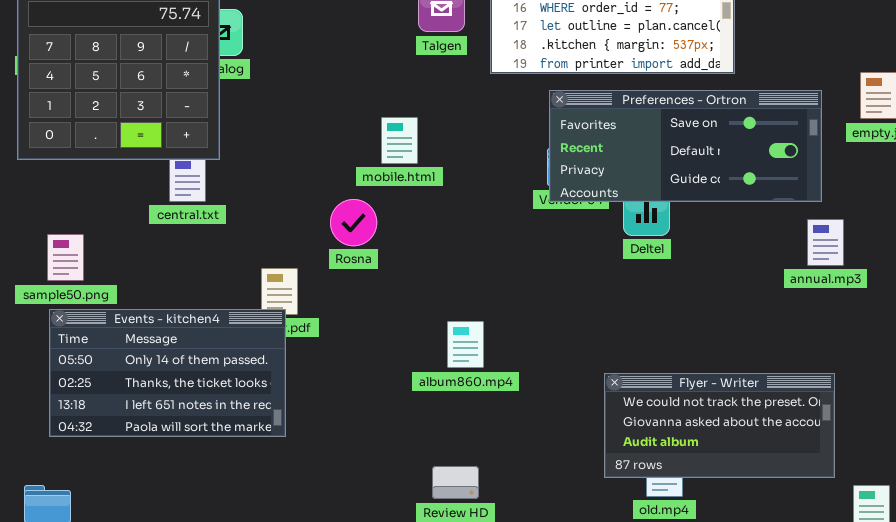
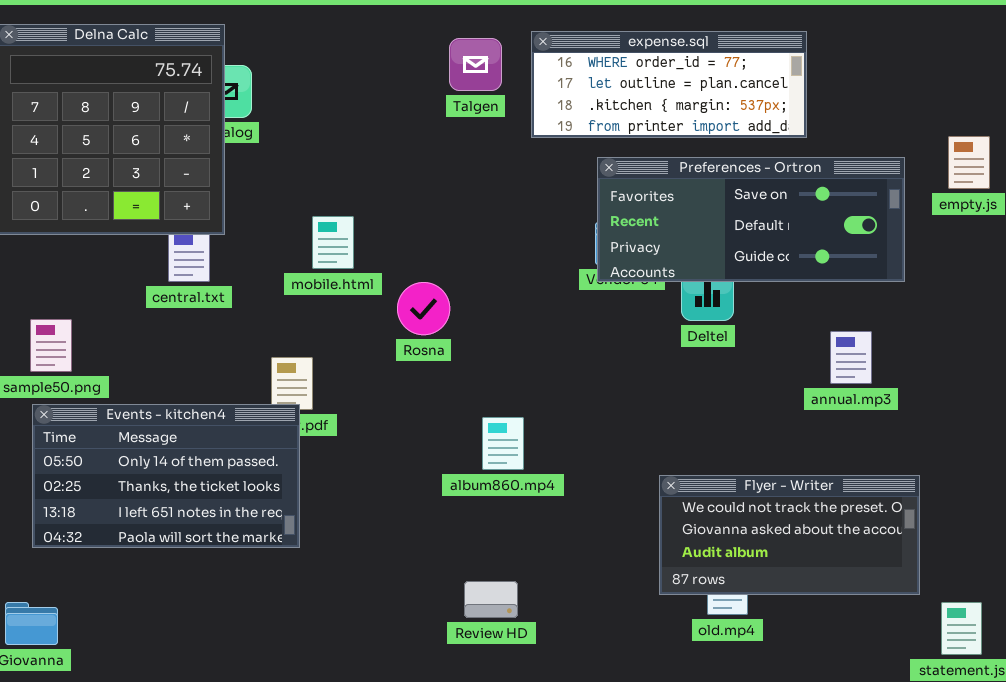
mobile.html: [381,117,418,164] -> [312,216,354,269], moved
Rosna: [330,199,377,246] -> [397,282,450,335], moved
annual.mp3: [807,219,844,266] -> [830,331,872,384], moved

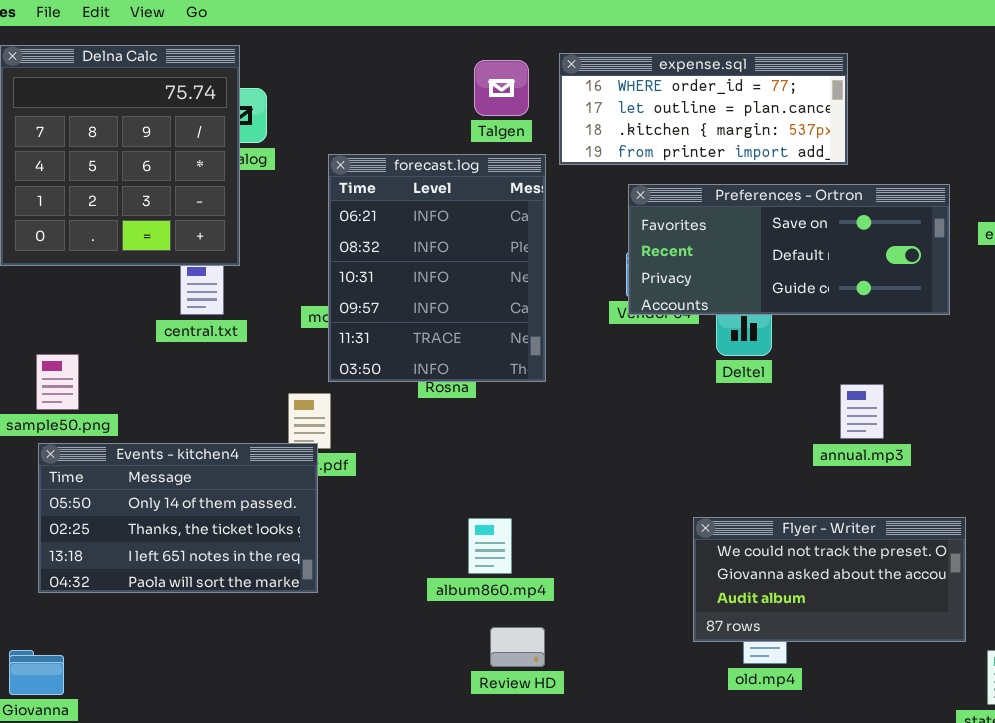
forecast.log: none -> [328,154,546,382], opened
annual.mp3: [830,331,872,384] -> [840,384,884,439], moved
album860.mp4: [482,417,524,470] -> [468,518,512,574], moved

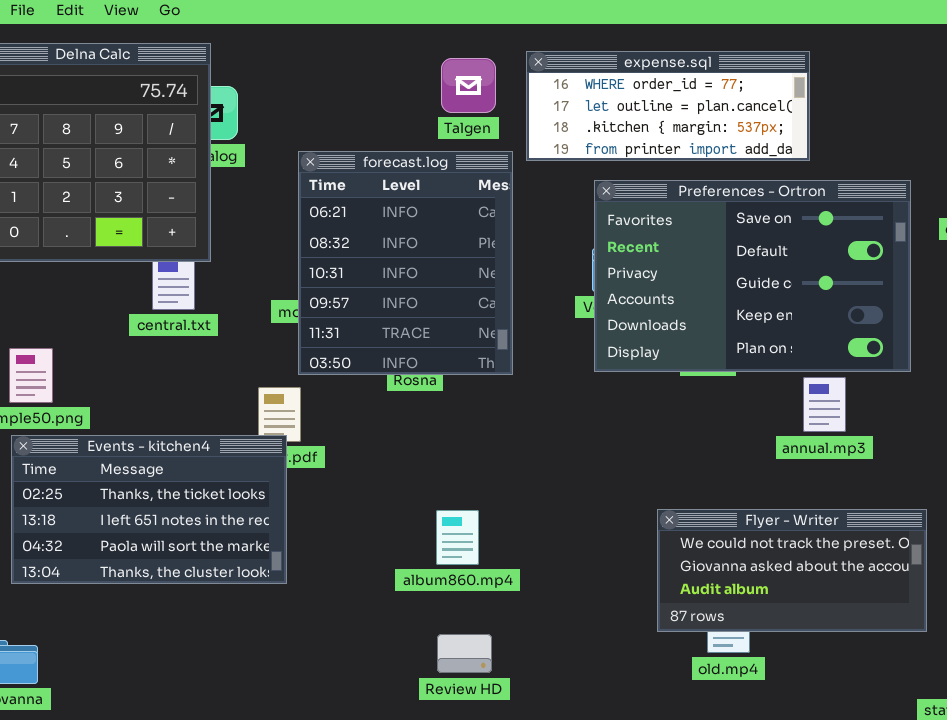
Preferences - Ortron: [628,184,950,315] -> [594,180,911,372], resized
Events - kitchen4: [38,443,318,593] -> [11,435,287,584], scrolled down 1 row
Review HD: [490,627,545,667] -> [437,634,492,673], moved

